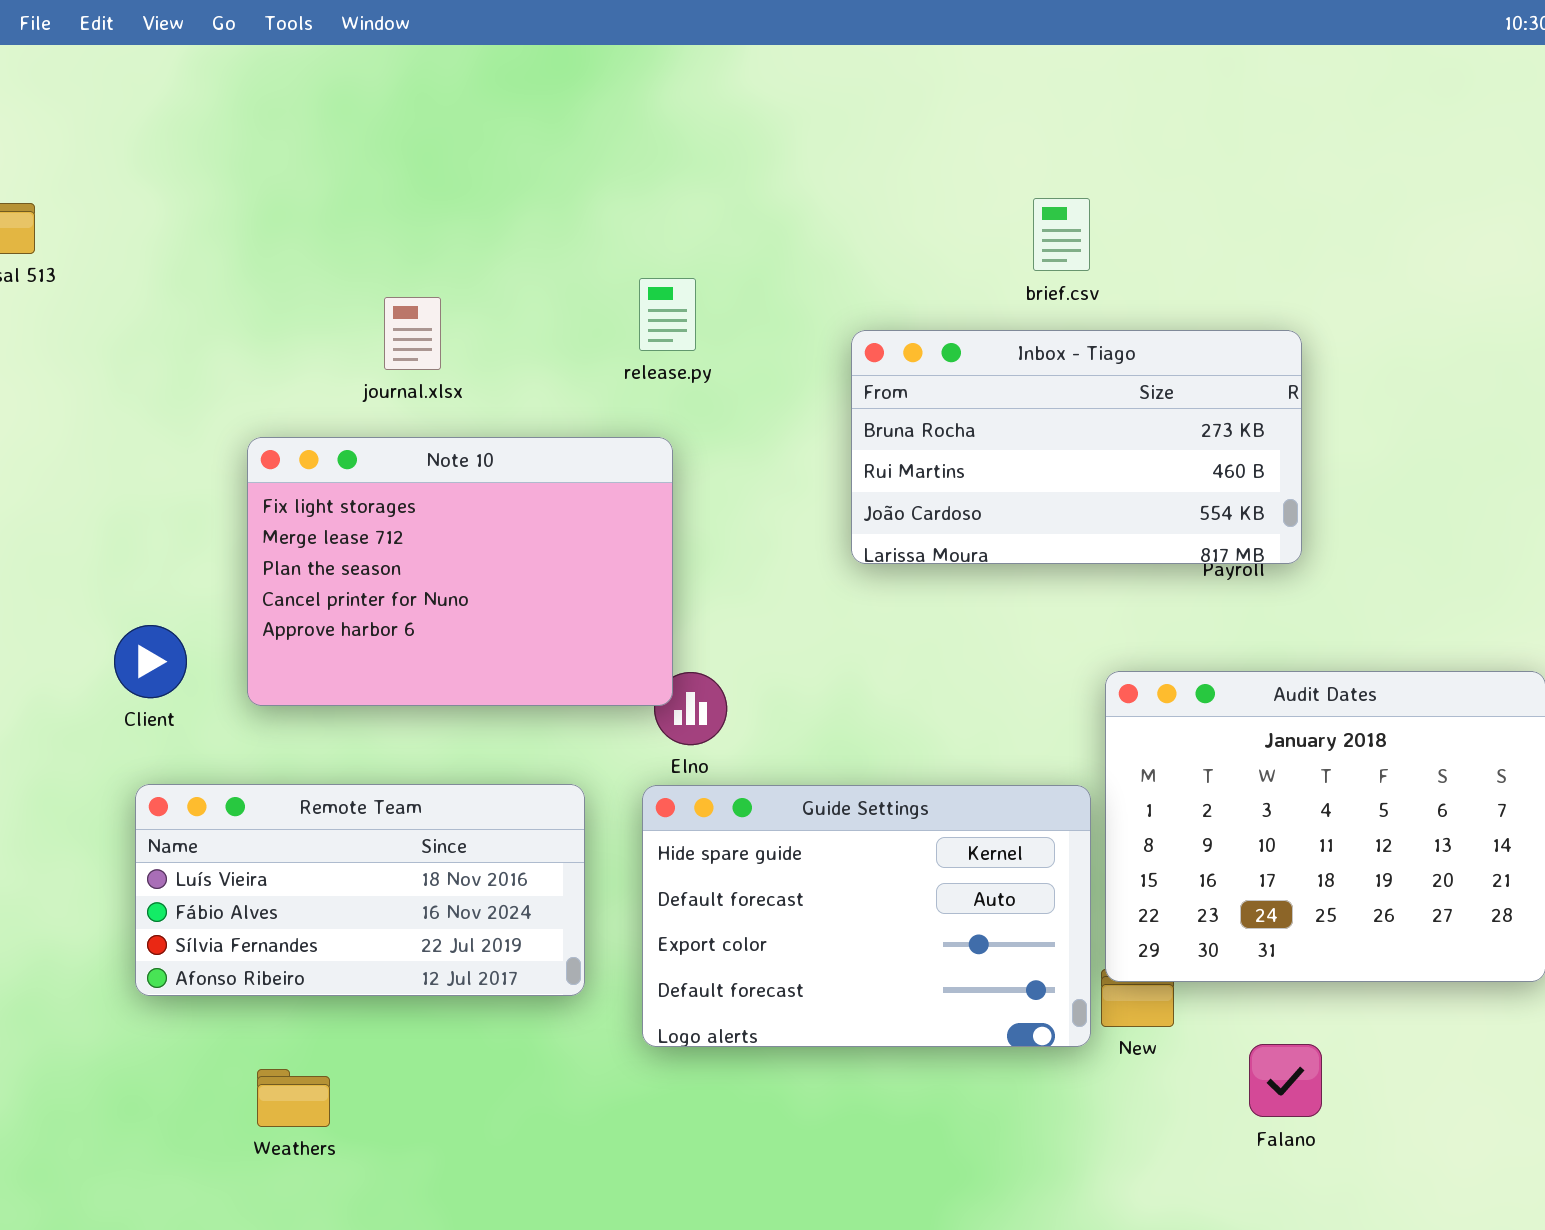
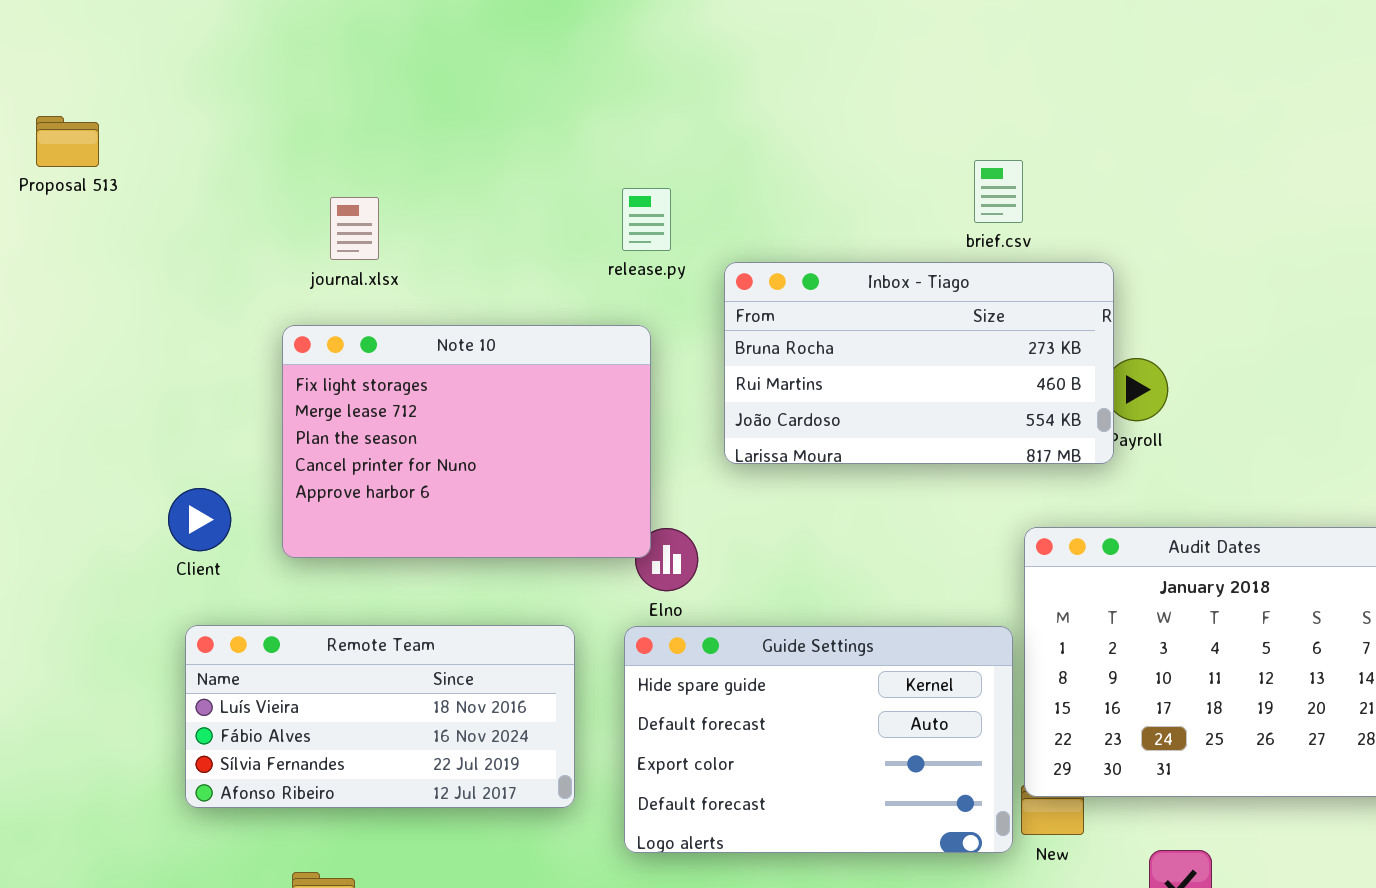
brief.csv: [1033,198,1090,271] -> [974,160,1023,223], moved
journal.xlsx: [384,297,441,370] -> [330,197,379,260], moved
Inbox - Tiago: [851,330,1302,564] -> [724,262,1114,464], moved

